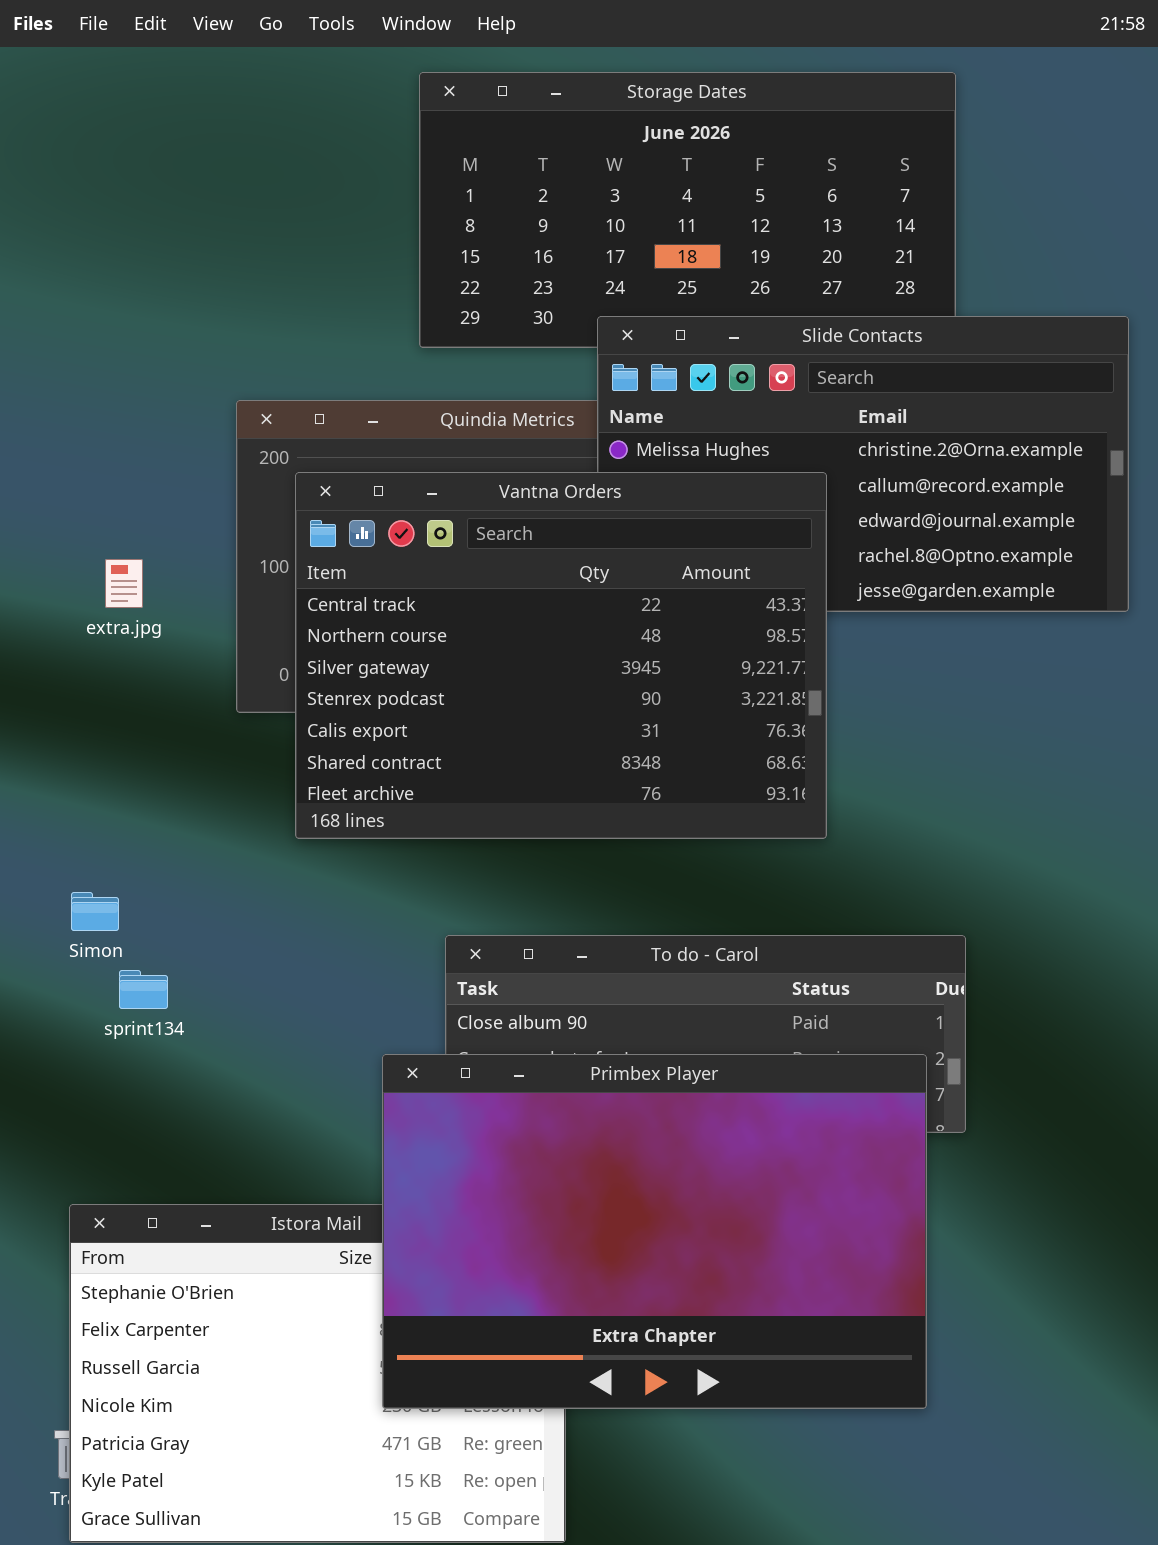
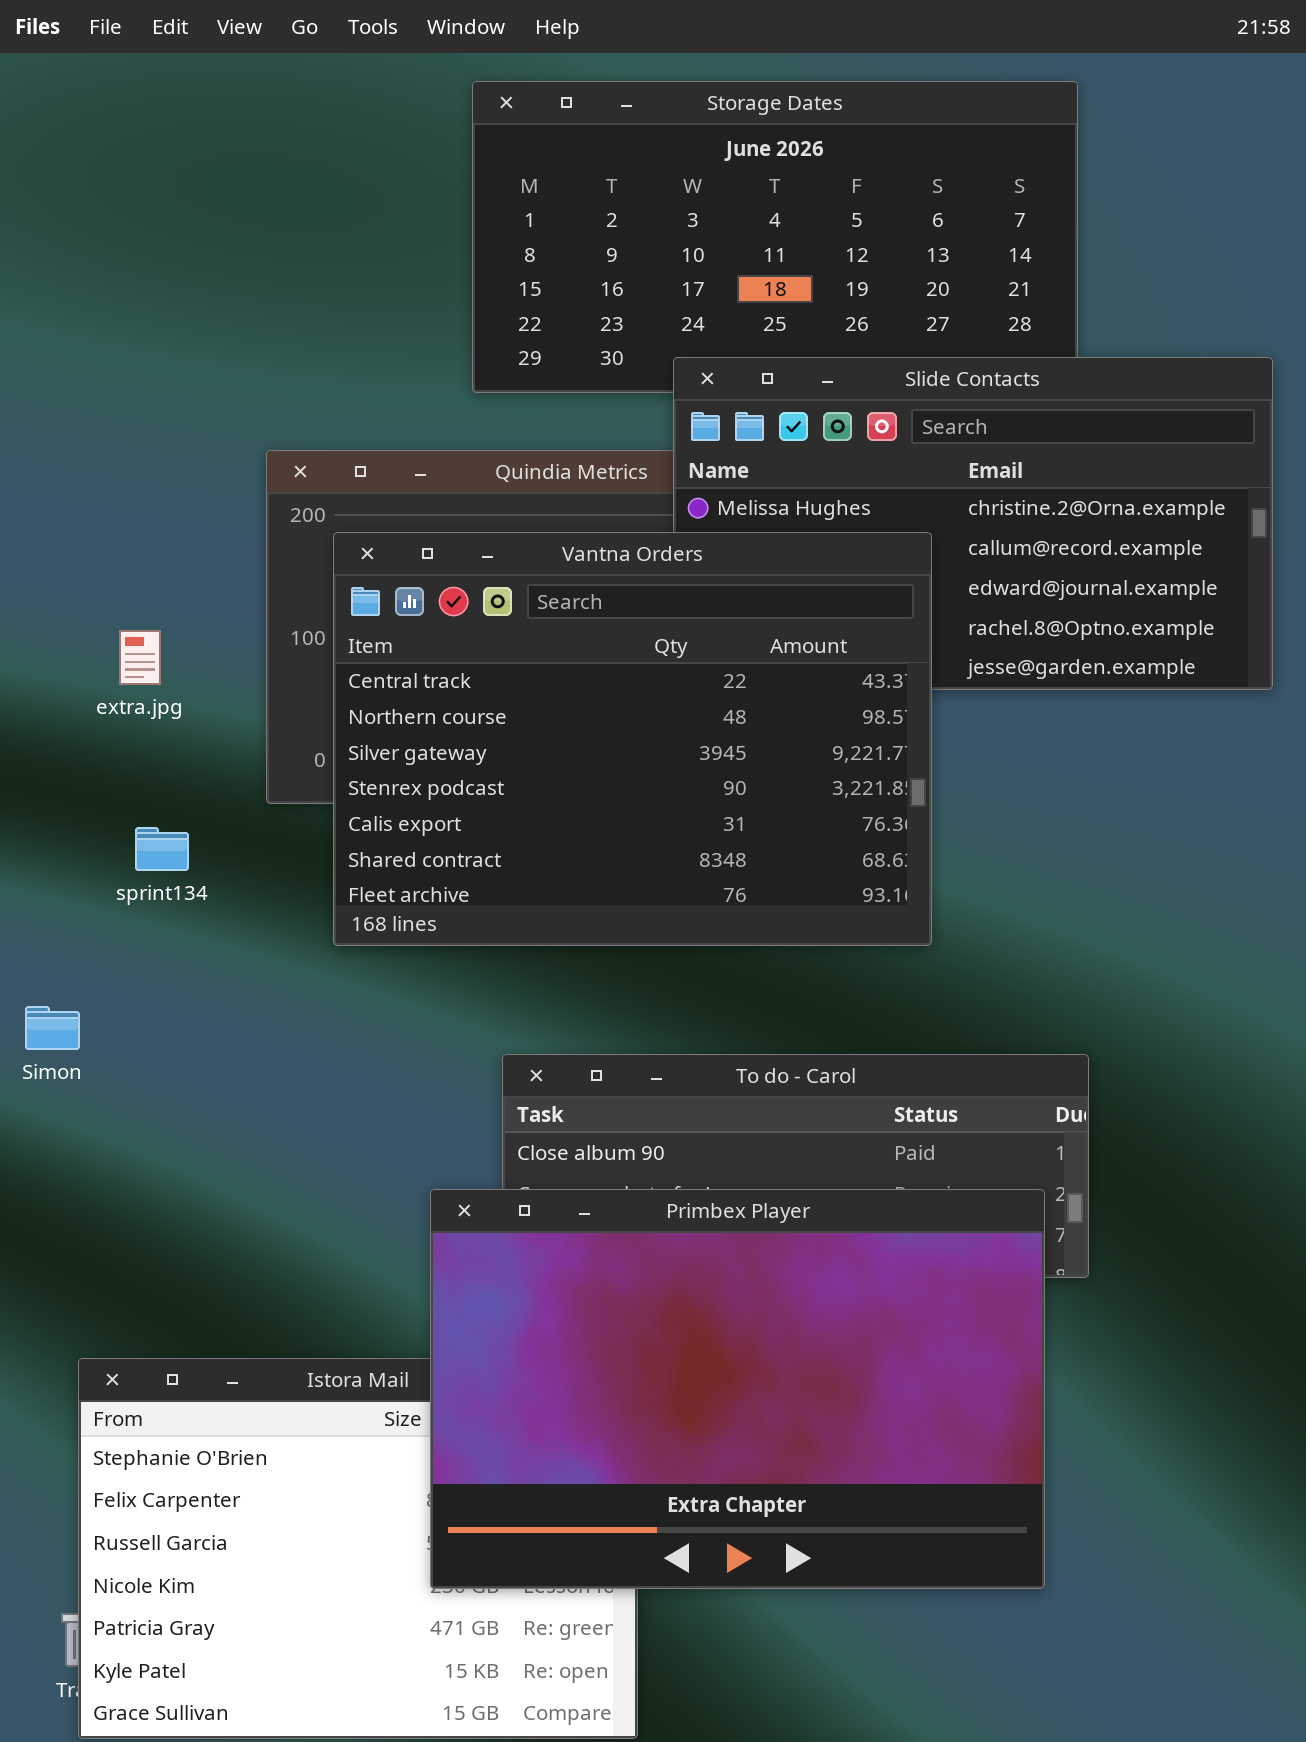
Simon: [71,892,119,931] -> [25,1006,80,1050], moved
sprint134: [119,970,168,1009] -> [135,827,189,871], moved

